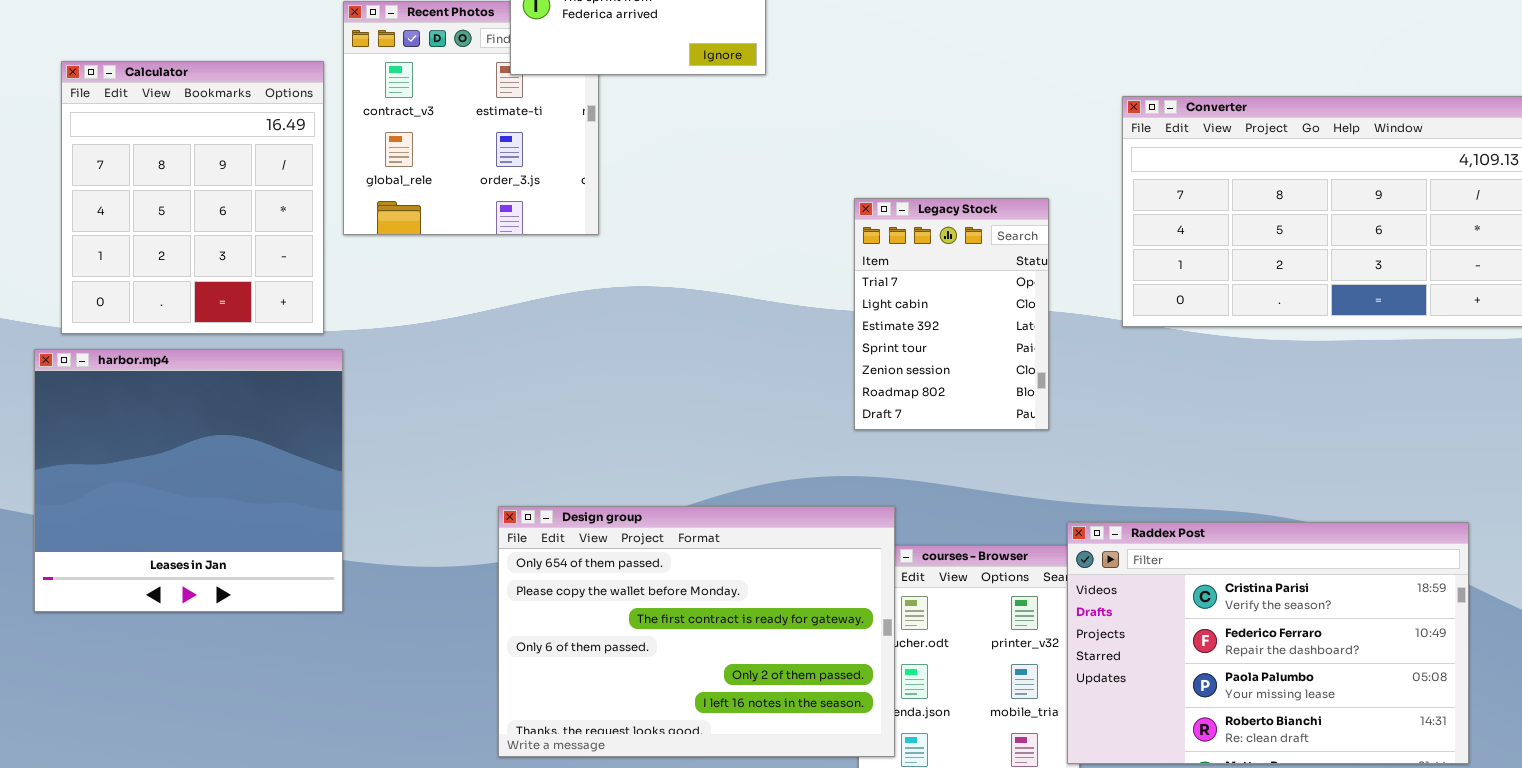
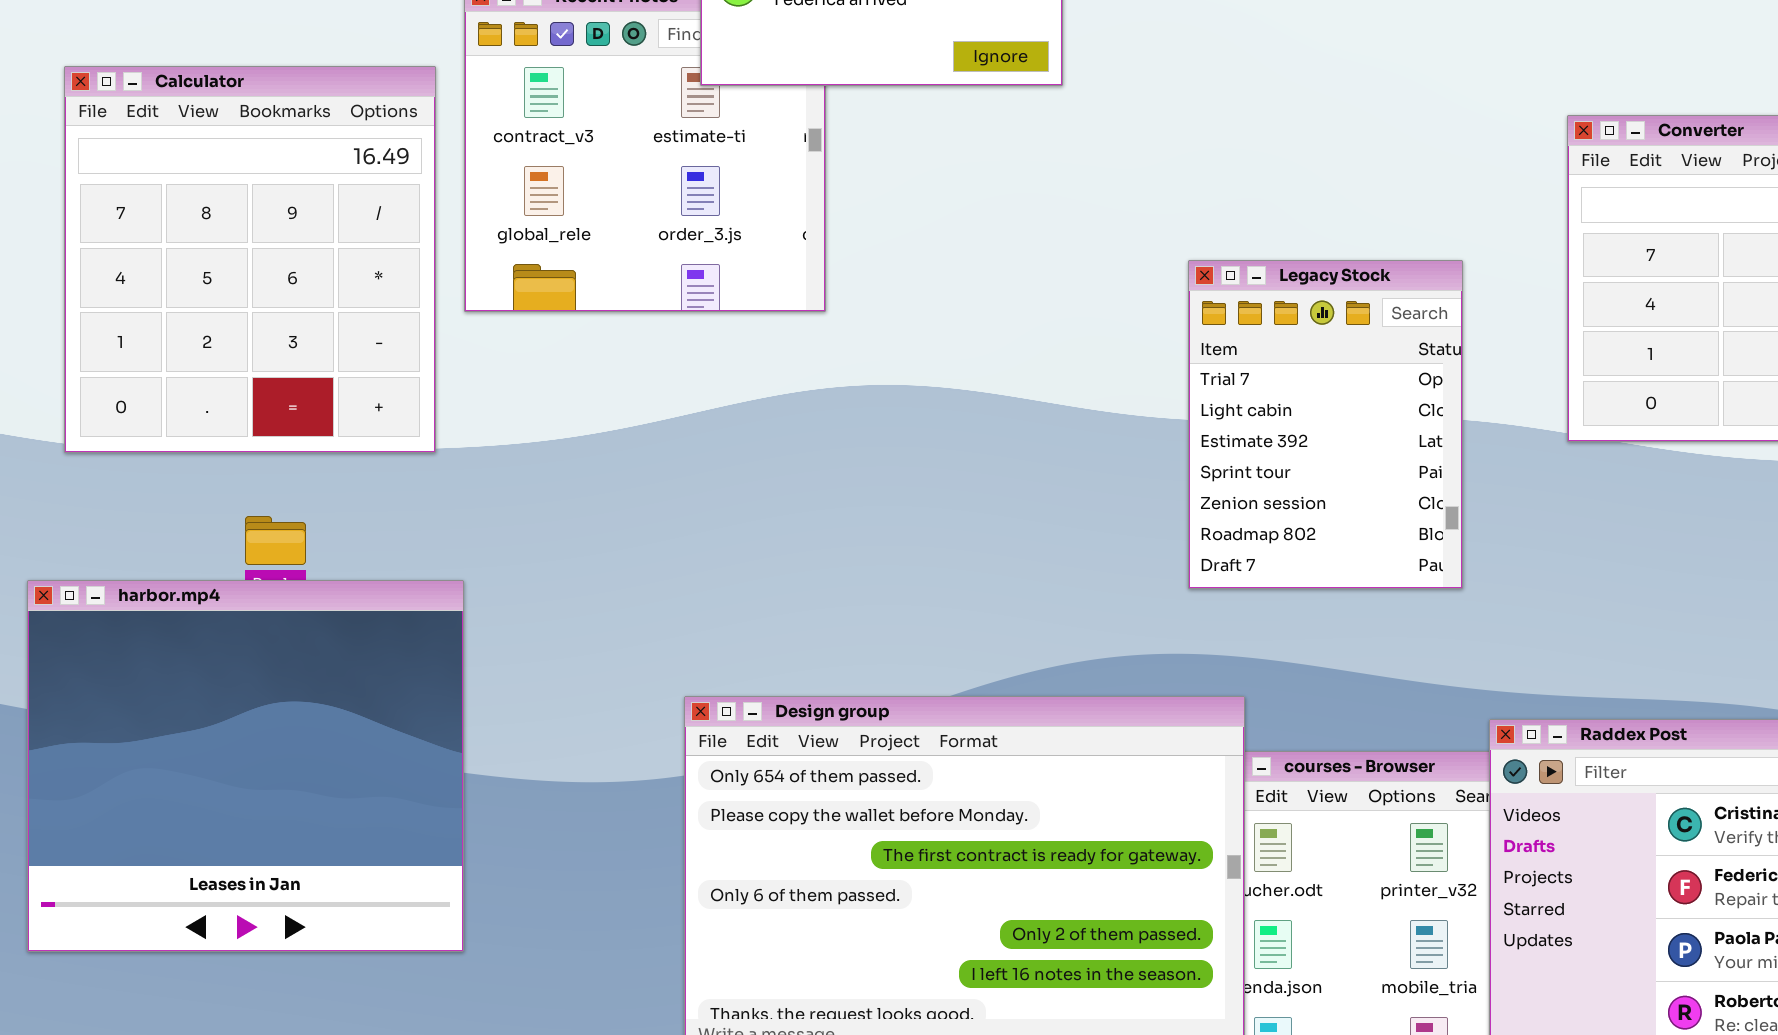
harbor.mp4: [34,349,343,612] -> [27,580,464,952], moved

